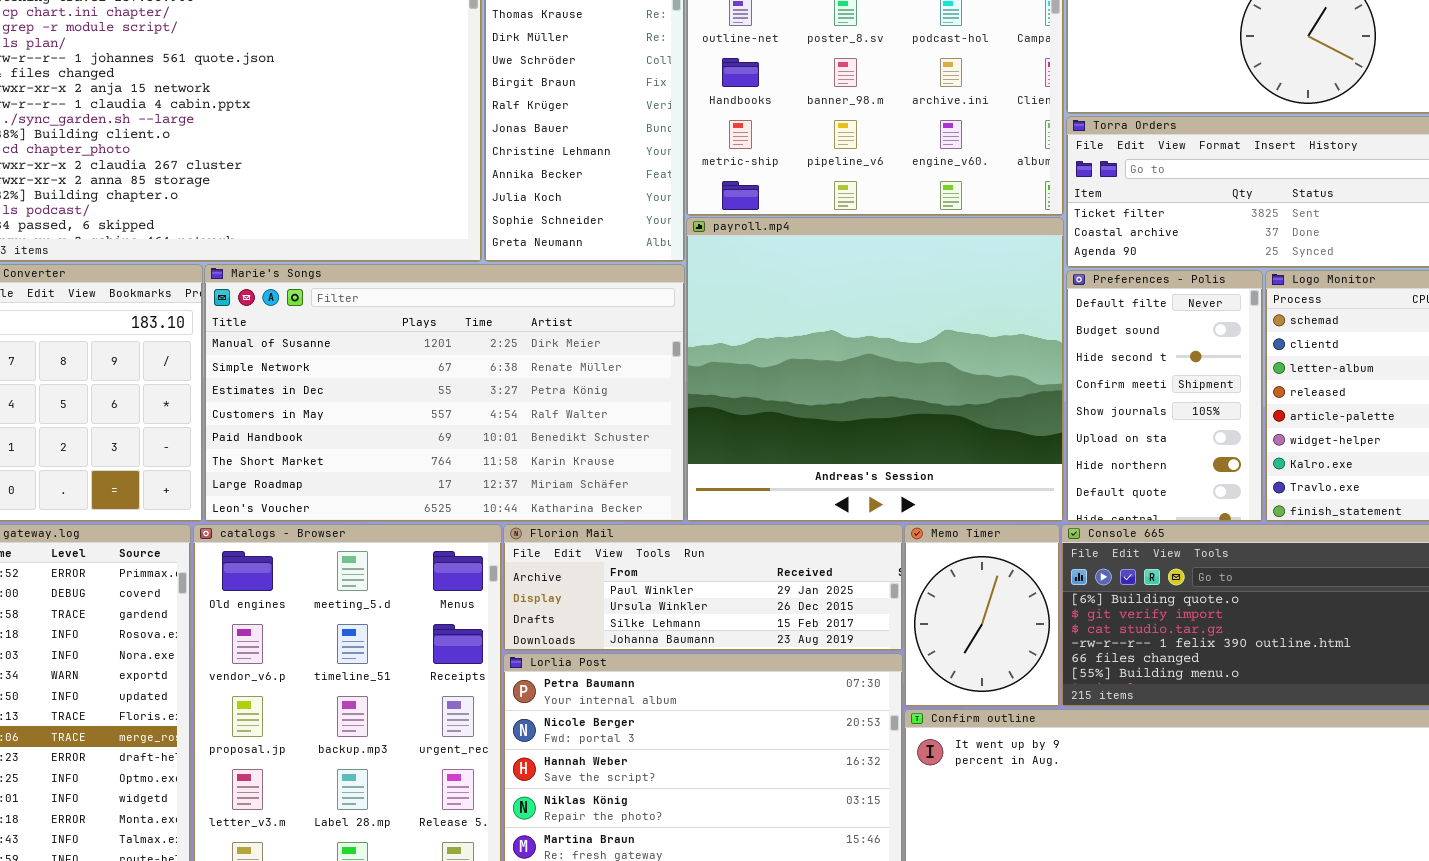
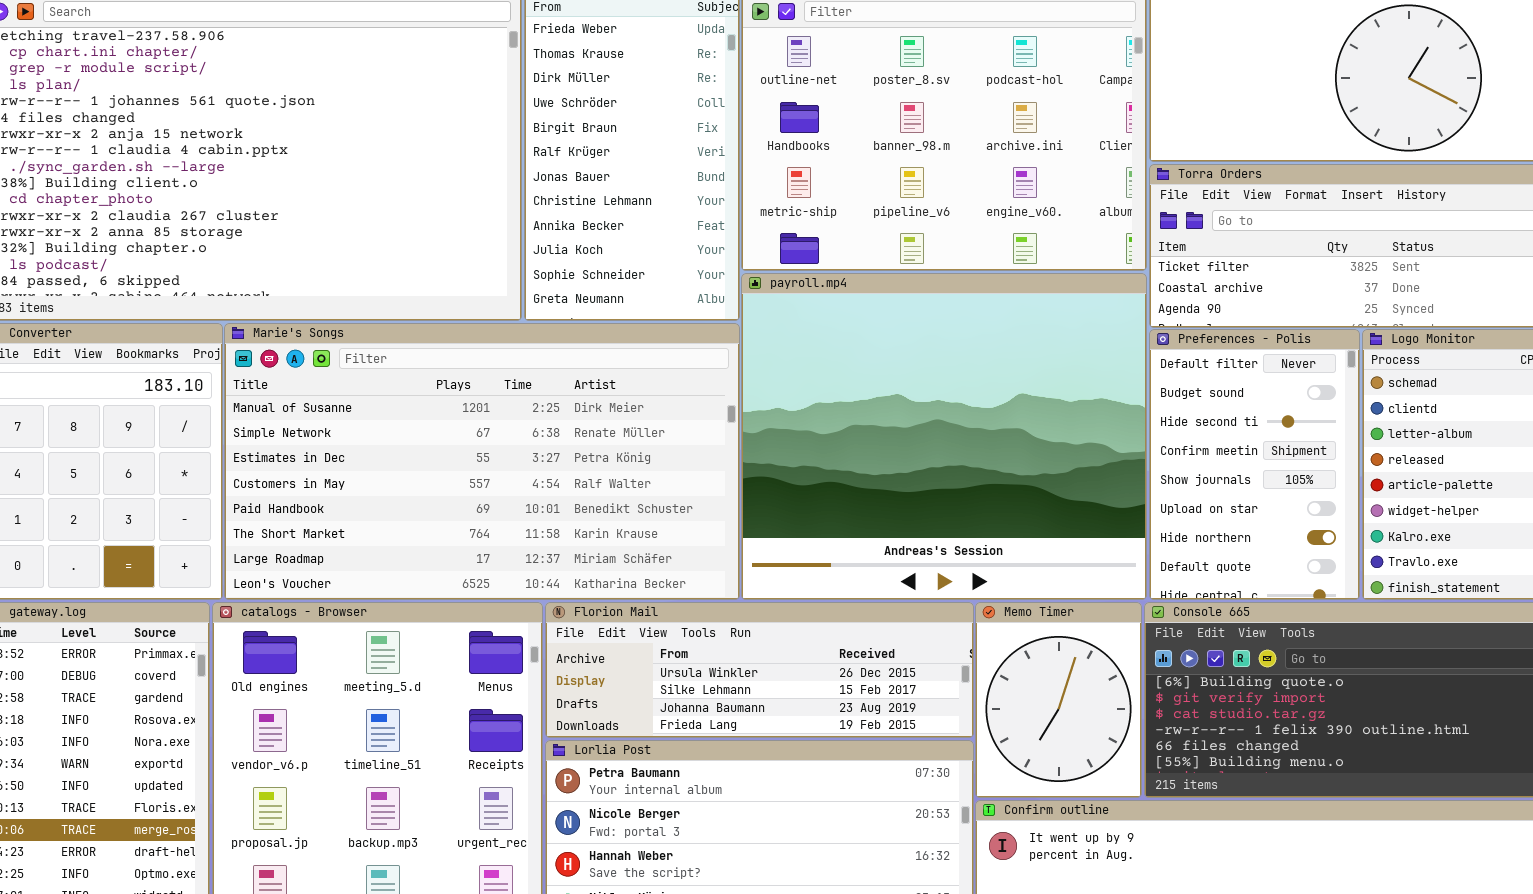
Florion Mail: [503,524,903,651] -> [545,602,974,738], scrolled down 1 row

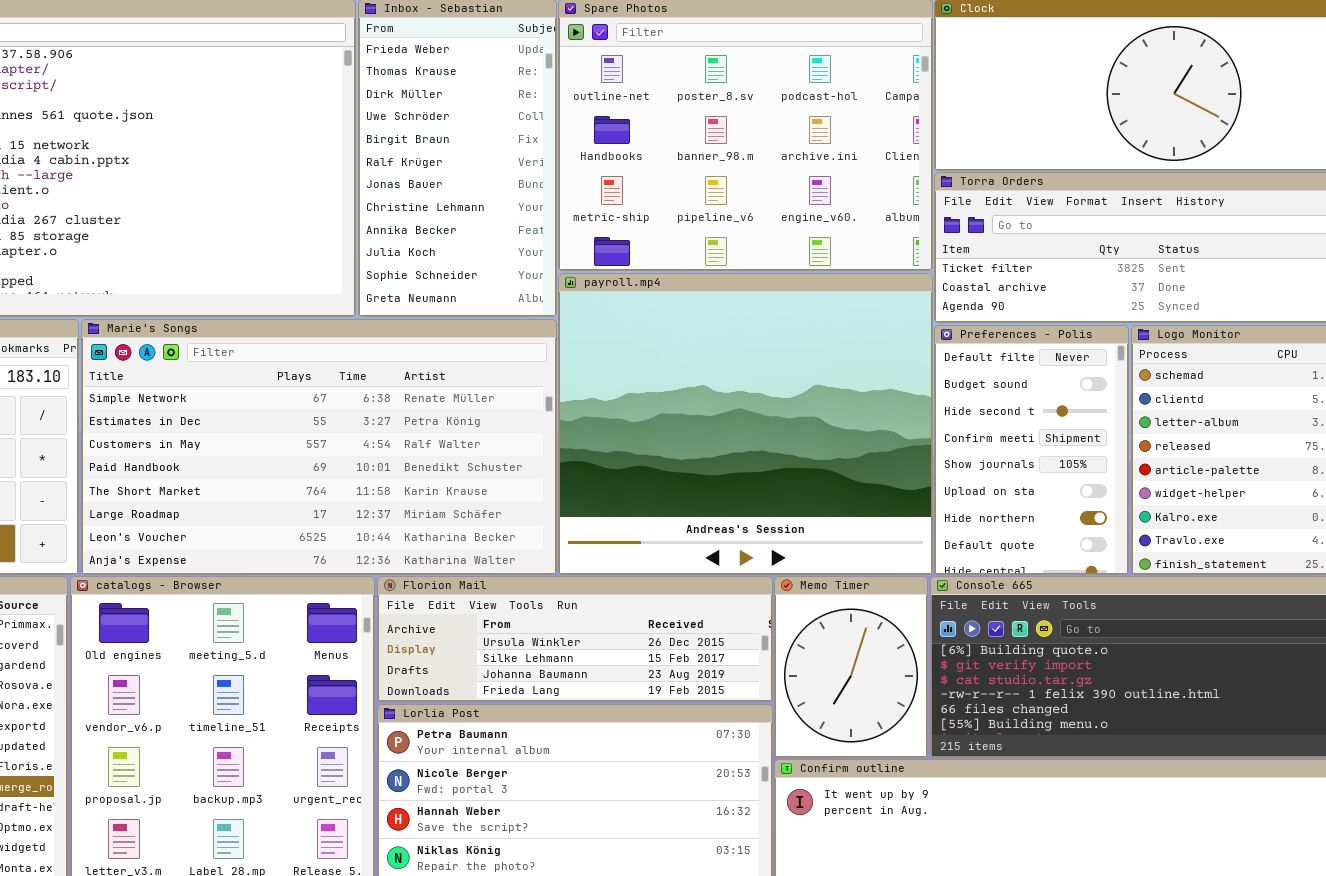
Marie's Songs: [224,323,740,600] -> [81,319,557,575], scrolled down 1 row

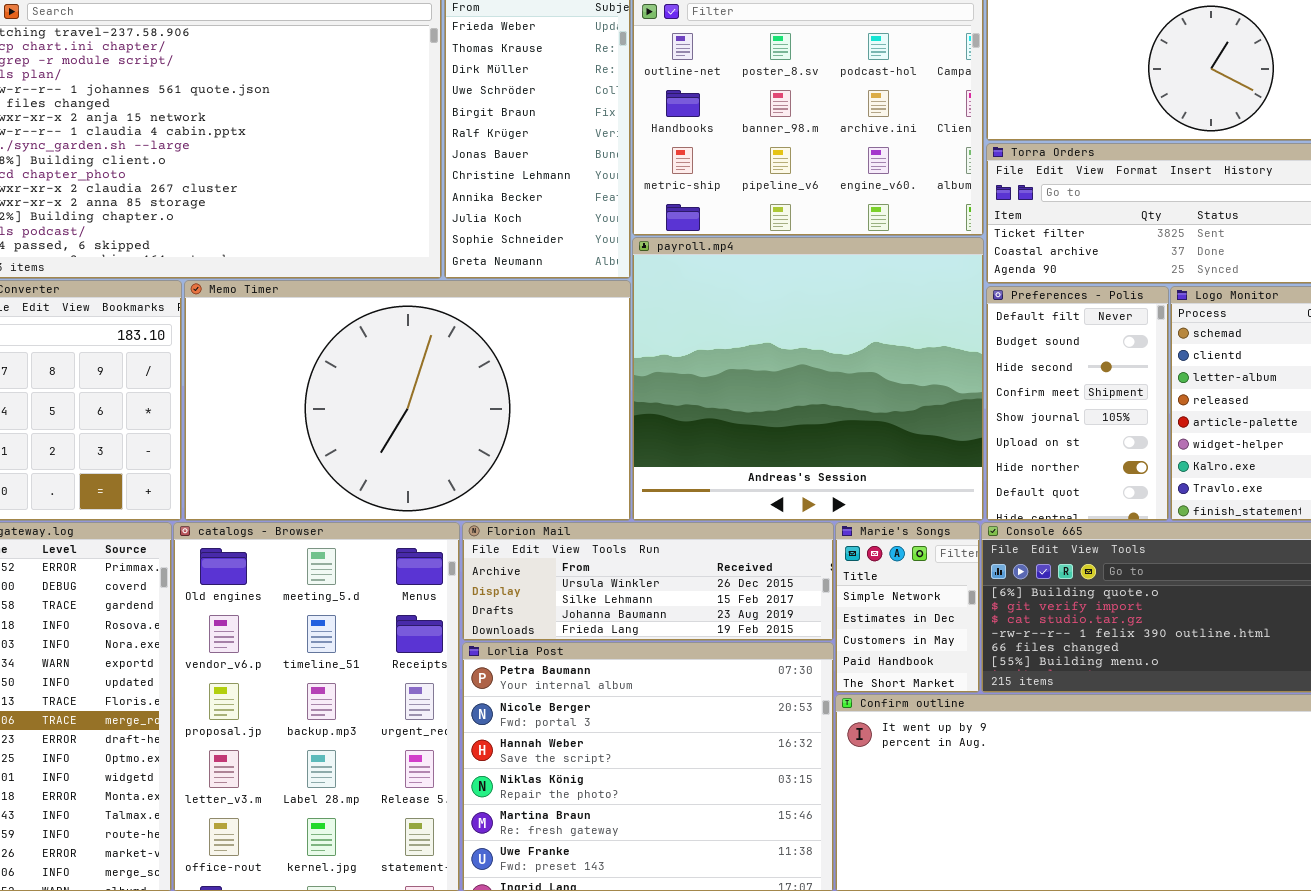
Marie's Songs: [81,319,557,575] -> [835,522,980,693], moved, resized
Memo Timer: [774,576,928,758] -> [184,280,631,521], moved, resized

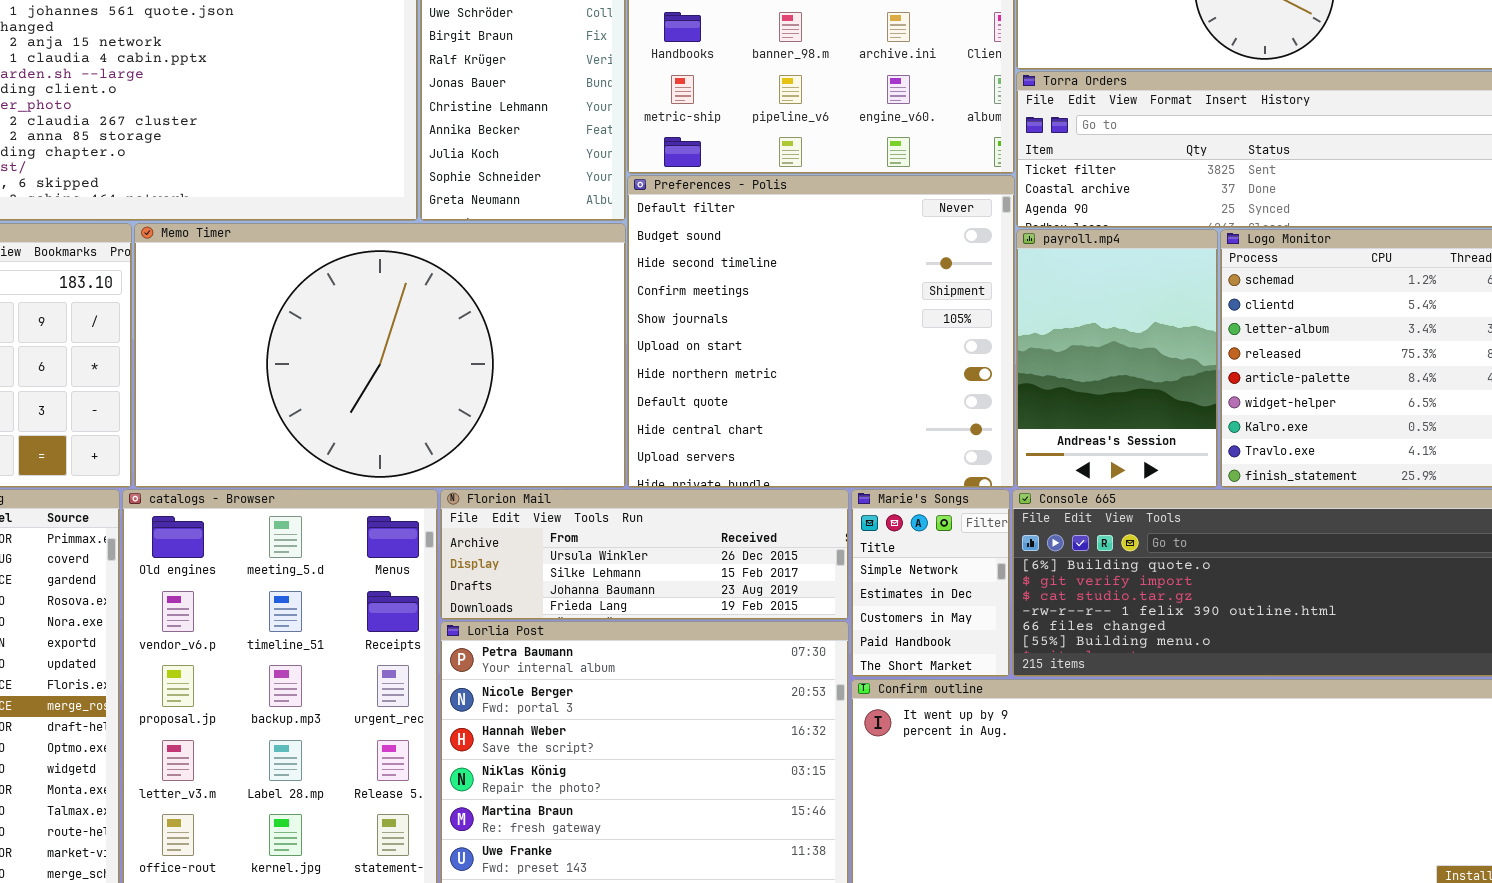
payroll.mp4: [632,237,984,521] -> [1016,229,1218,488], moved, resized
Preferences - Polis: [986,286,1169,521] -> [627,175,1015,488], moved, resized

